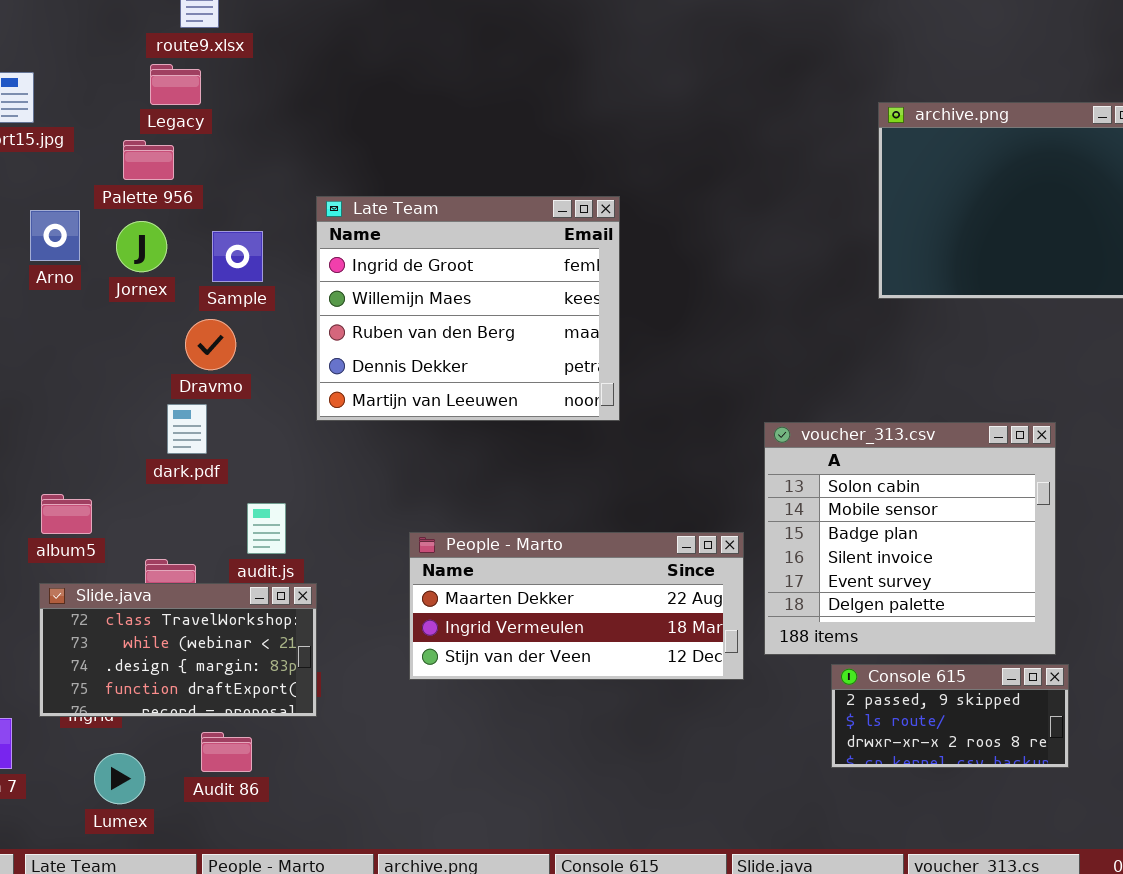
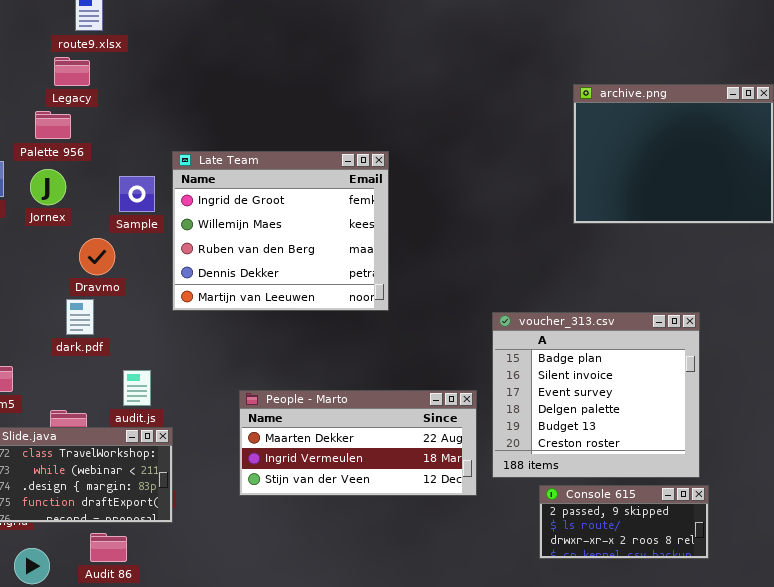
Sample: [212,231,263,282] -> [119,176,155,212], moved
voucher_313.csv: [764,422,1056,655] -> [492,312,700,478], scrolled down 2 rows

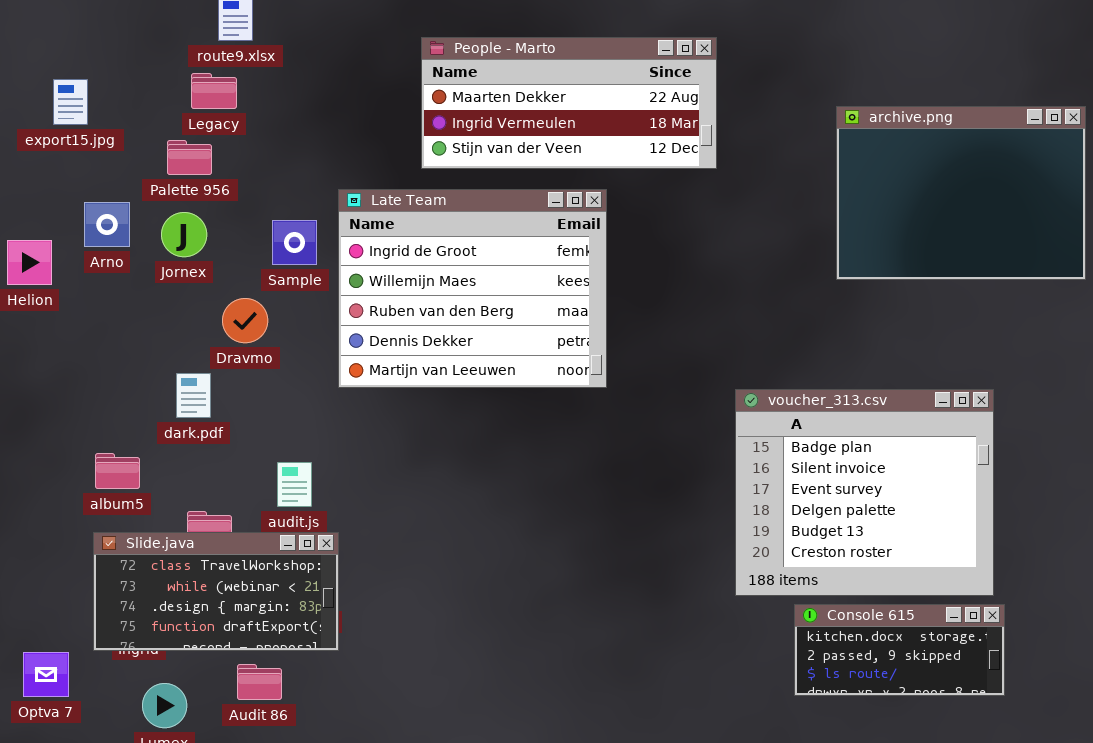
dark.pdf: [66,299,94,335] -> [176,373,211,418], moved
People - Marto: [239,390,477,496] -> [421,37,717,169], moved
Console 615: [539,485,709,559] -> [794,604,1005,696], scrolled up 1 row

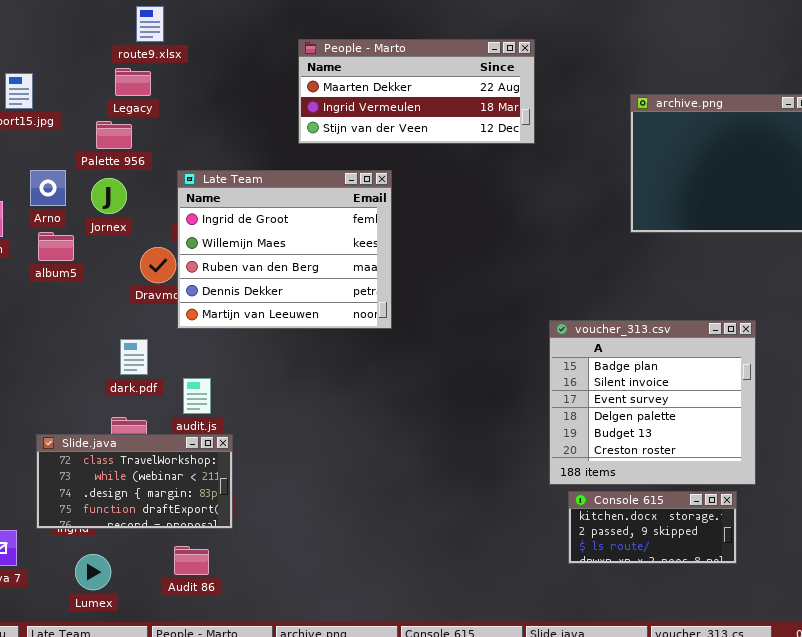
Late Team: [338,189,607,388] -> [177,170,392,329], moved
dark.pdf: [176,373,211,418] -> [120,339,148,375], moved
album5: [95,453,140,489] -> [38,232,74,261], moved
Console 615: [794,604,1005,696] -> [568,491,737,564], moved
Audit 86: [237,664,282,700] -> [174,546,209,575], moved

